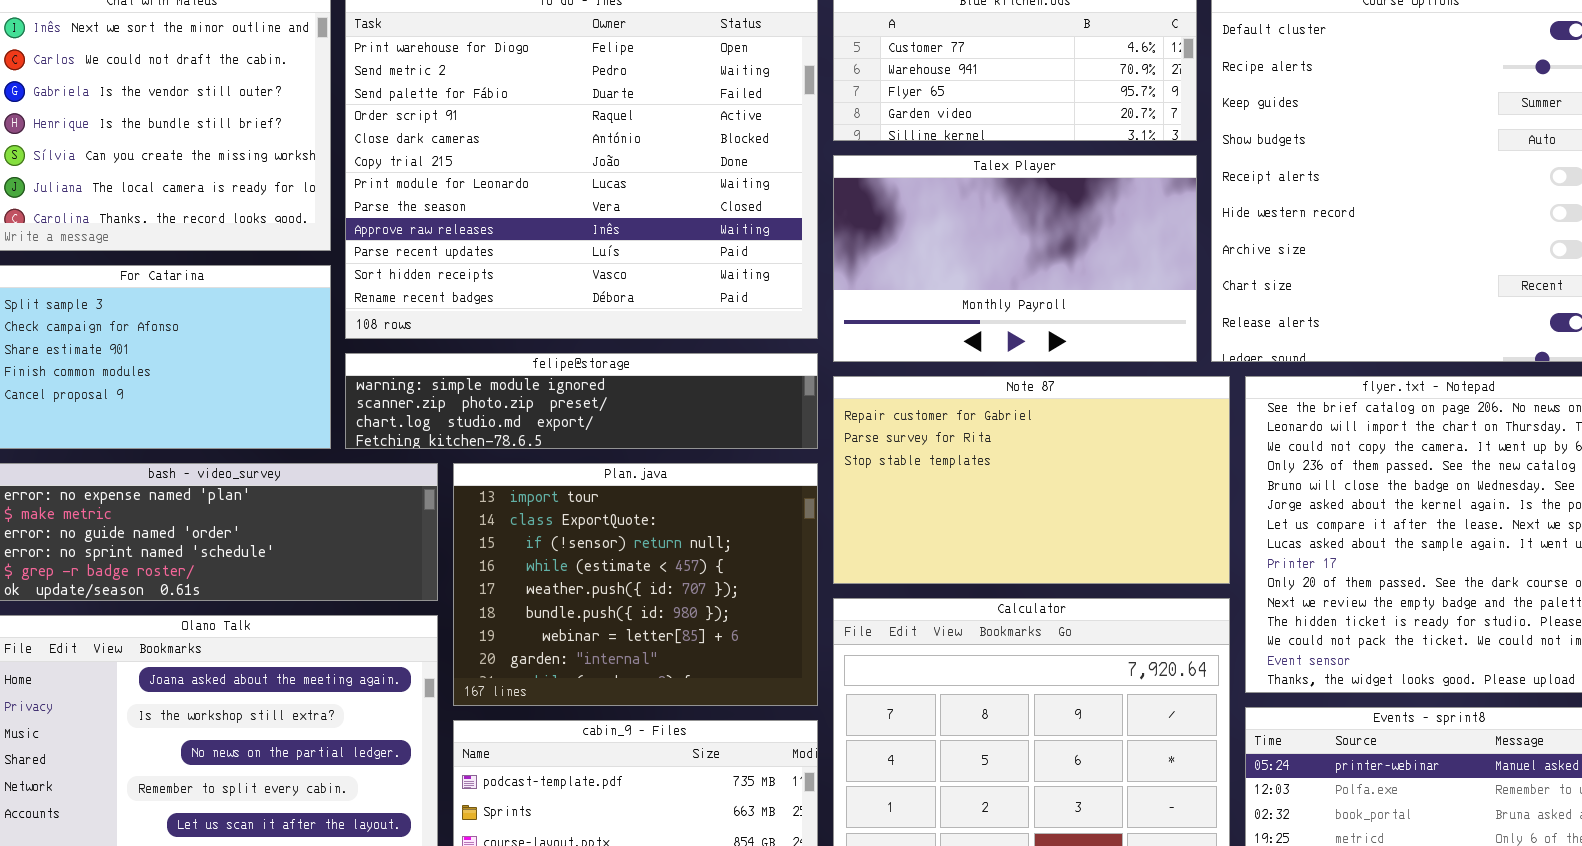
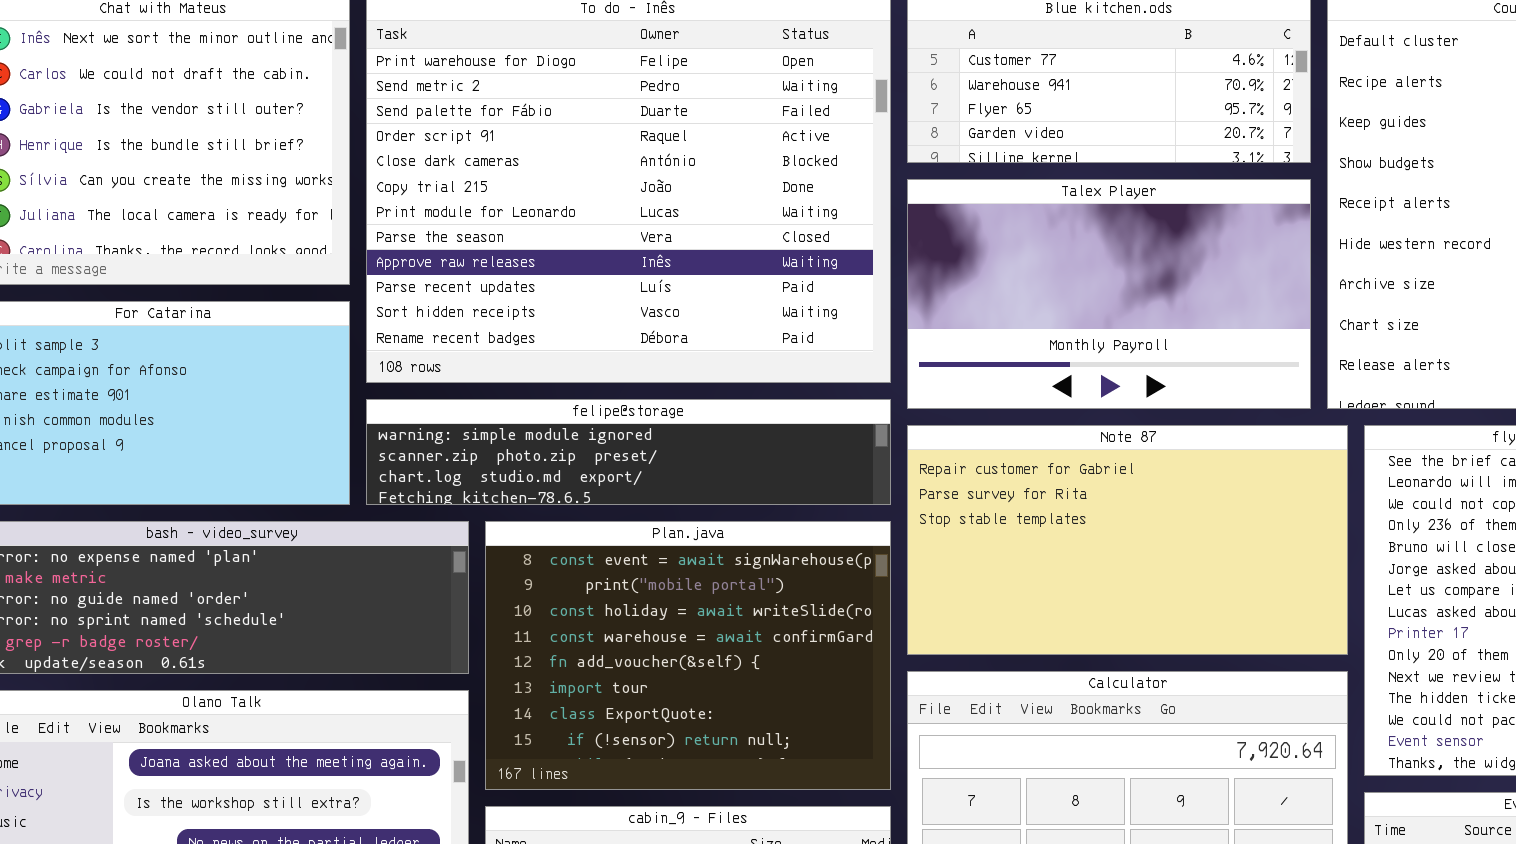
Plan.java: [453,463,818,706] -> [485,521,891,790], scrolled up 5 rows

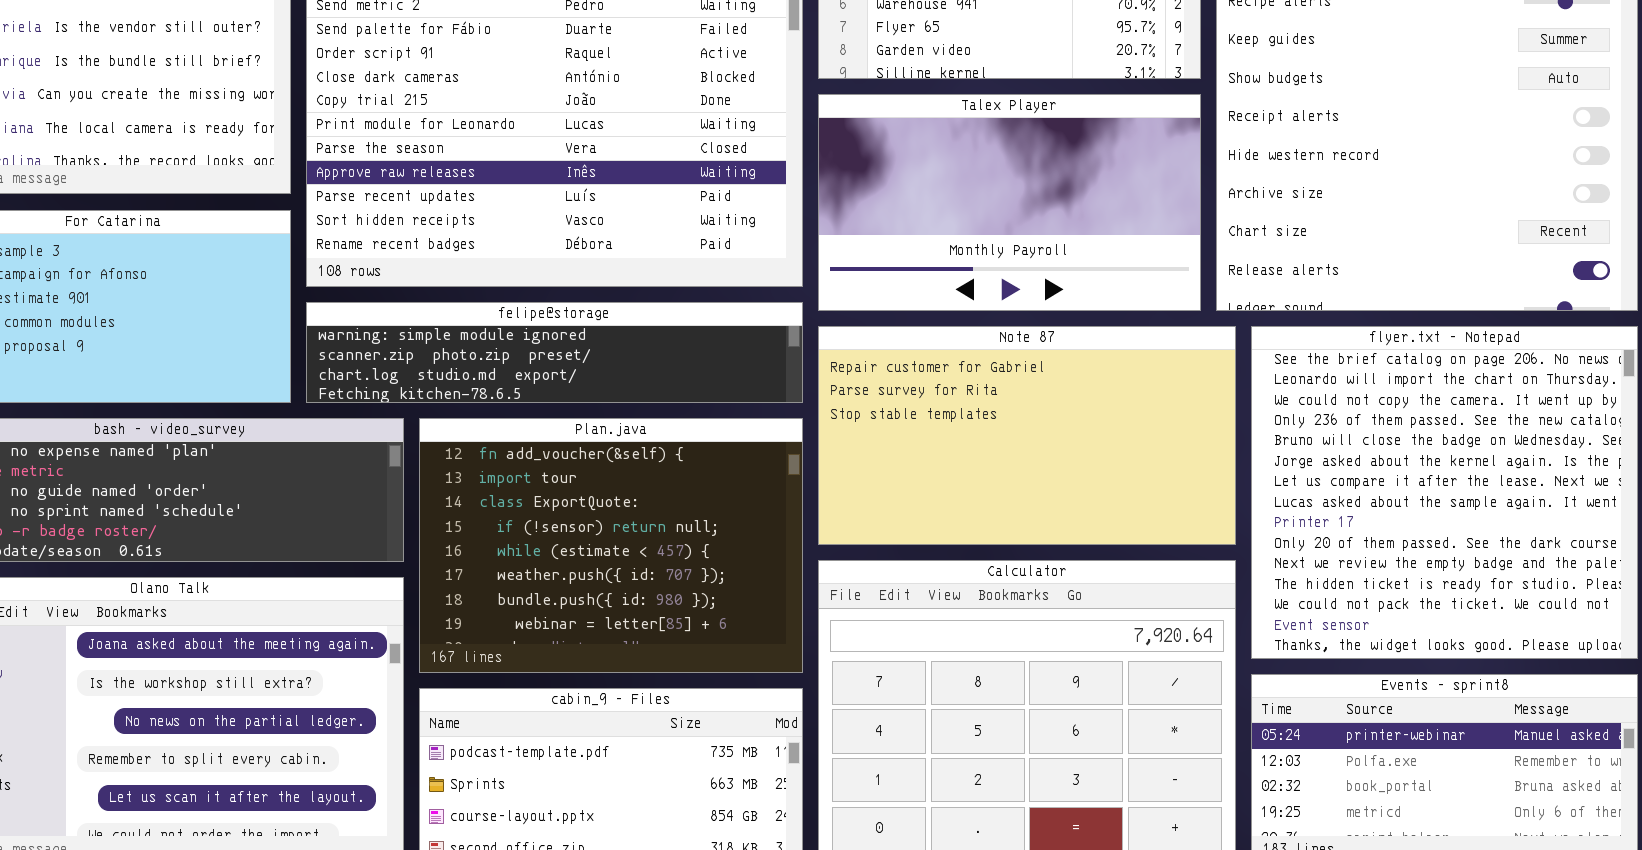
Plan.java: [485,521,891,790] -> [419,418,803,673], scrolled down 4 rows

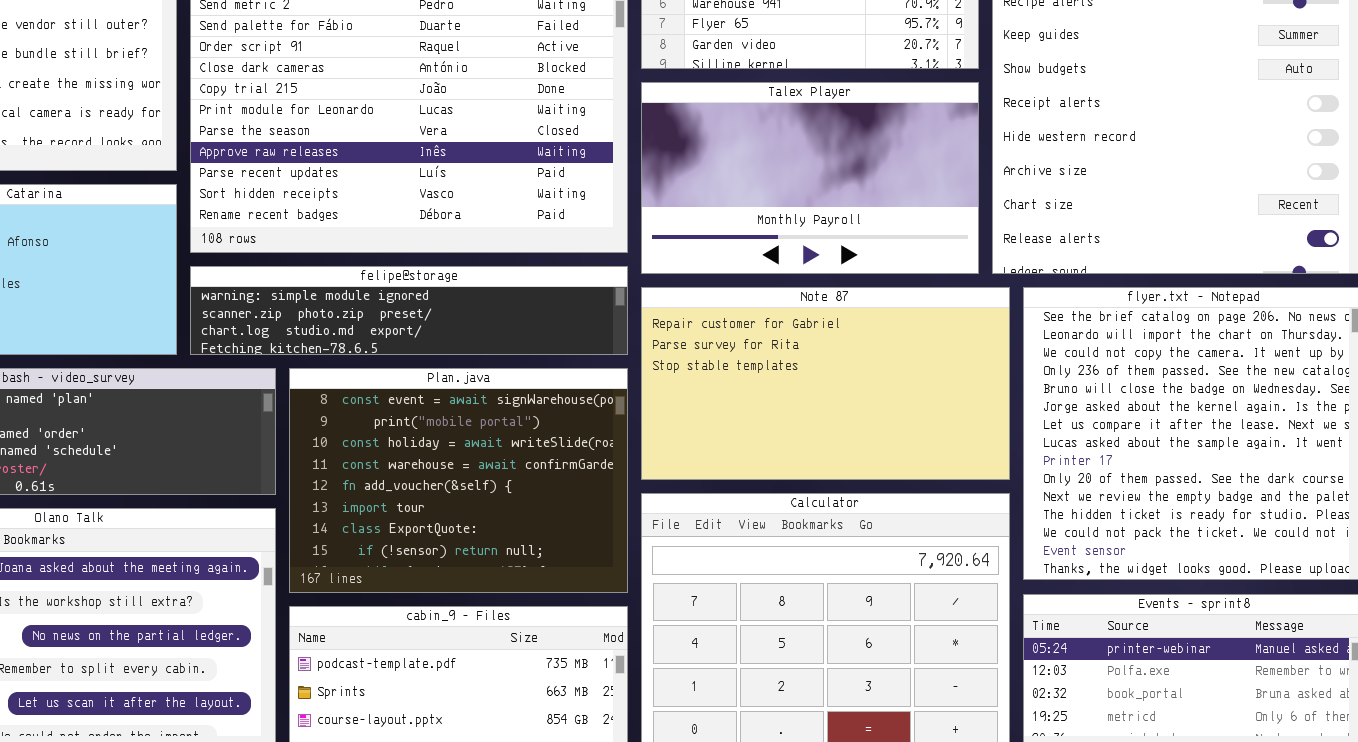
Plan.java: [419,418,803,673] -> [289,368,628,593], scrolled up 4 rows

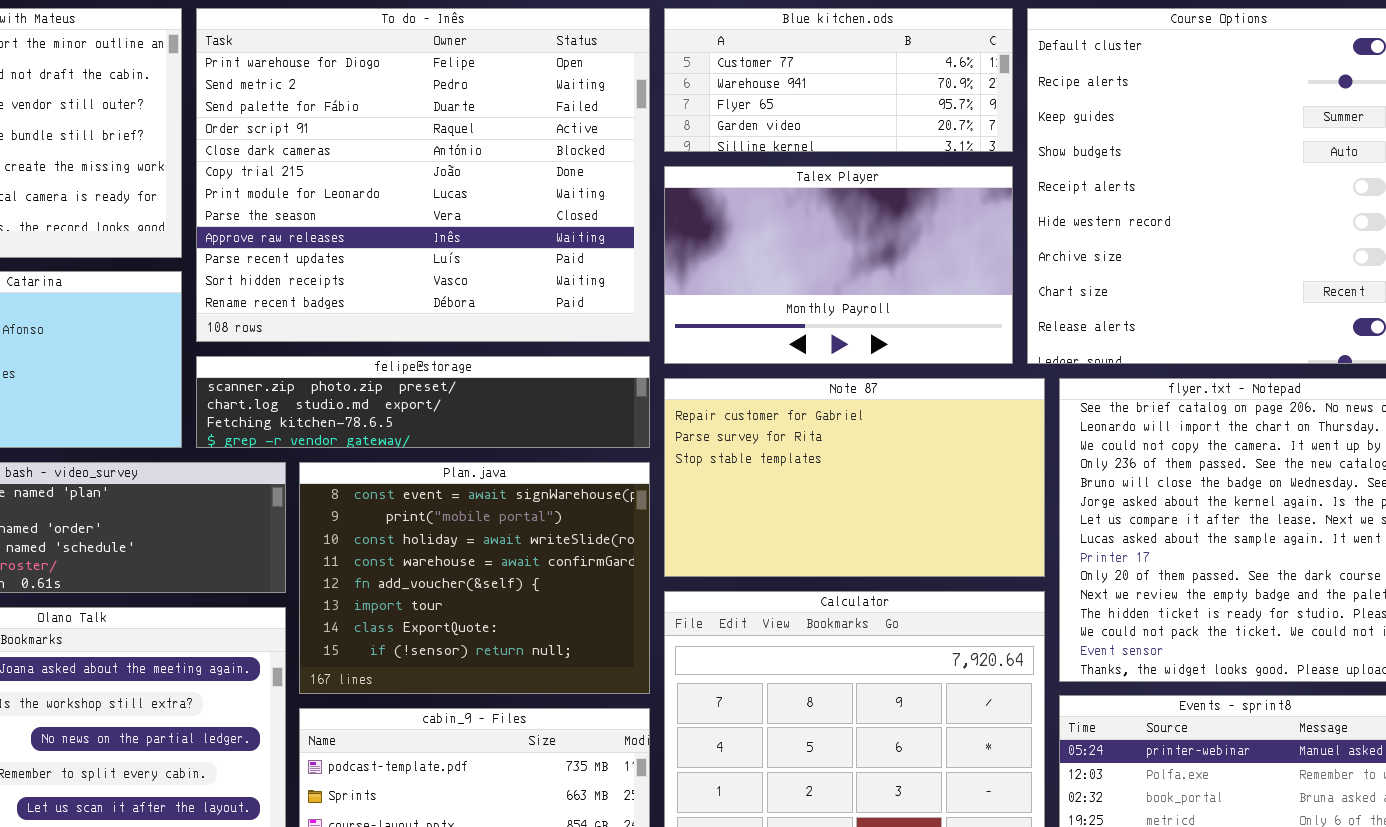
felipe@storage: [190,266,628,355] -> [196,356,650,448], scrolled down 1 row

